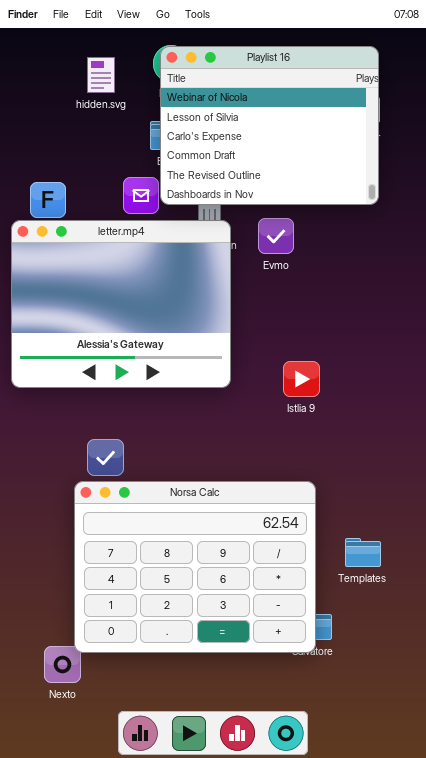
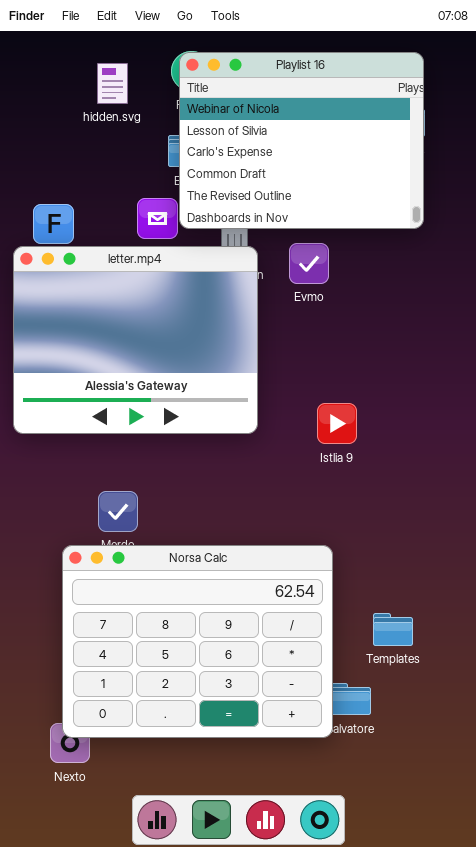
Norsa Calc: [74,481,316,653] -> [62,545,333,738], moved
Templates: [345,538,381,567] -> [373,613,413,646], moved

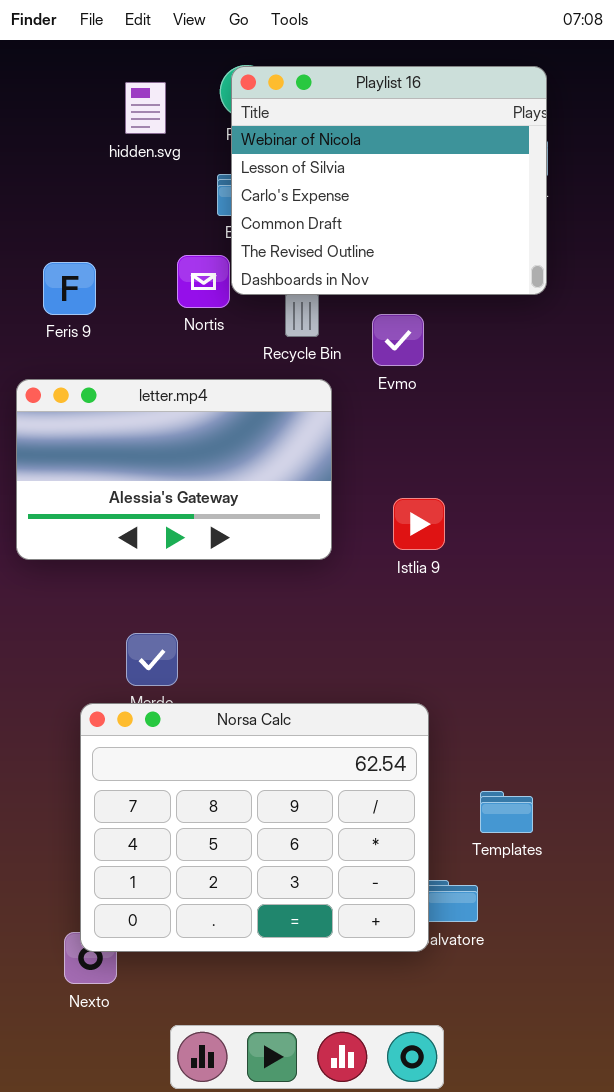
letter.mp4: [13,246,258,434] -> [16,379,332,560], resized
Istlia 9: [317,403,357,444] -> [393,498,445,550], moved

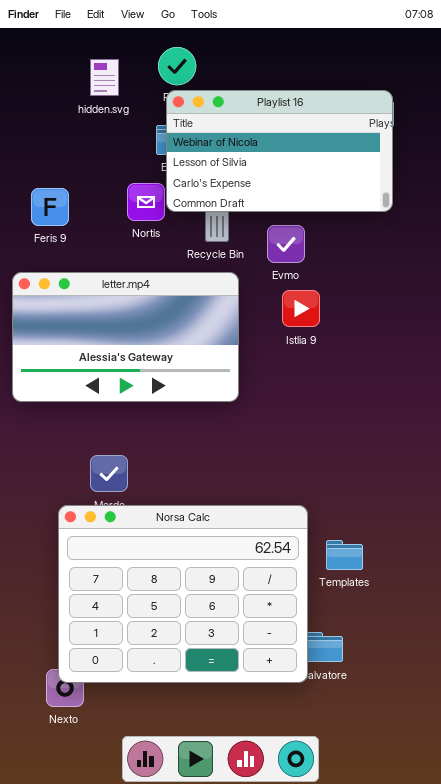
Playlist 16: [231,66,547,295] -> [166,90,393,212], resized
Istlia 9: [393,498,445,550] -> [282,290,320,327], moved
Templates: [480,791,533,833] -> [326,540,363,570], moved

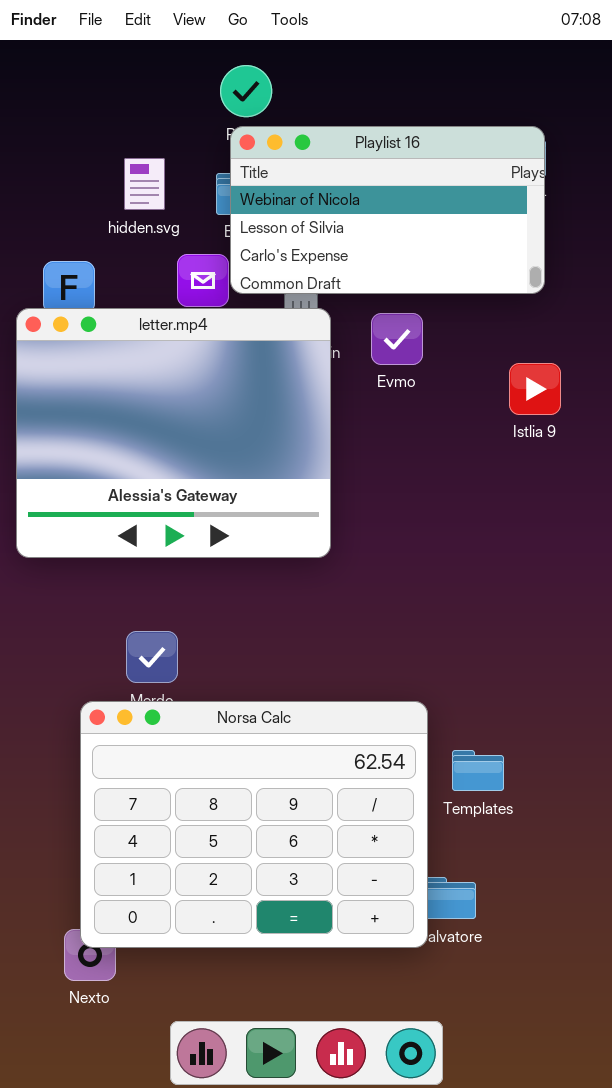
hidden.svg: [90,59,119,96] -> [124,158,165,210], moved
letter.mp4: [12,272,239,402] -> [16,308,331,558], resized
Istlia 9: [282,290,320,327] -> [509,363,561,415], moved

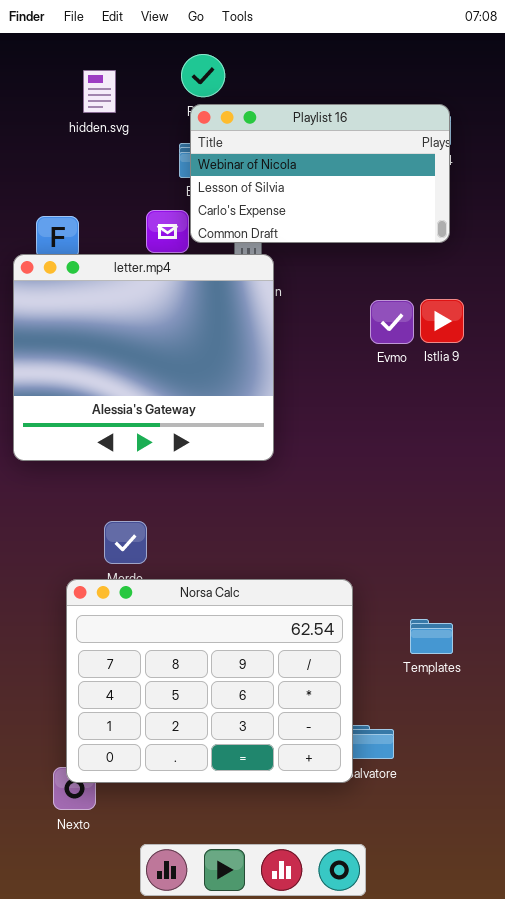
hidden.svg: [124,158,165,210] -> [83,70,116,113], moved
Evmo: [371,313,423,365] -> [370,300,414,344], moved
Templates: [452,750,504,791] -> [410,619,453,654], moved

